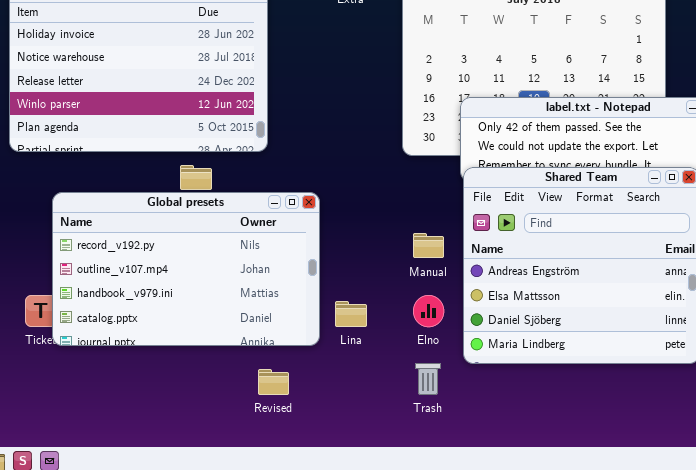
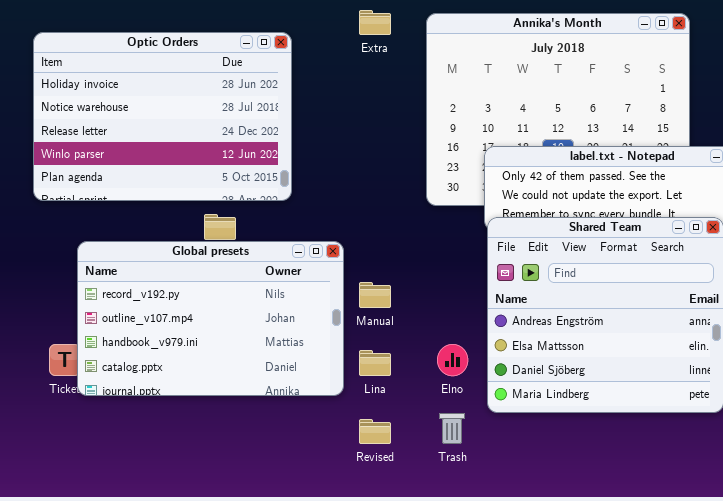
Manual: [413,233,444,258] -> [359,282,391,308], moved
Revised: [258,369,289,395] -> [359,419,391,444], moved

